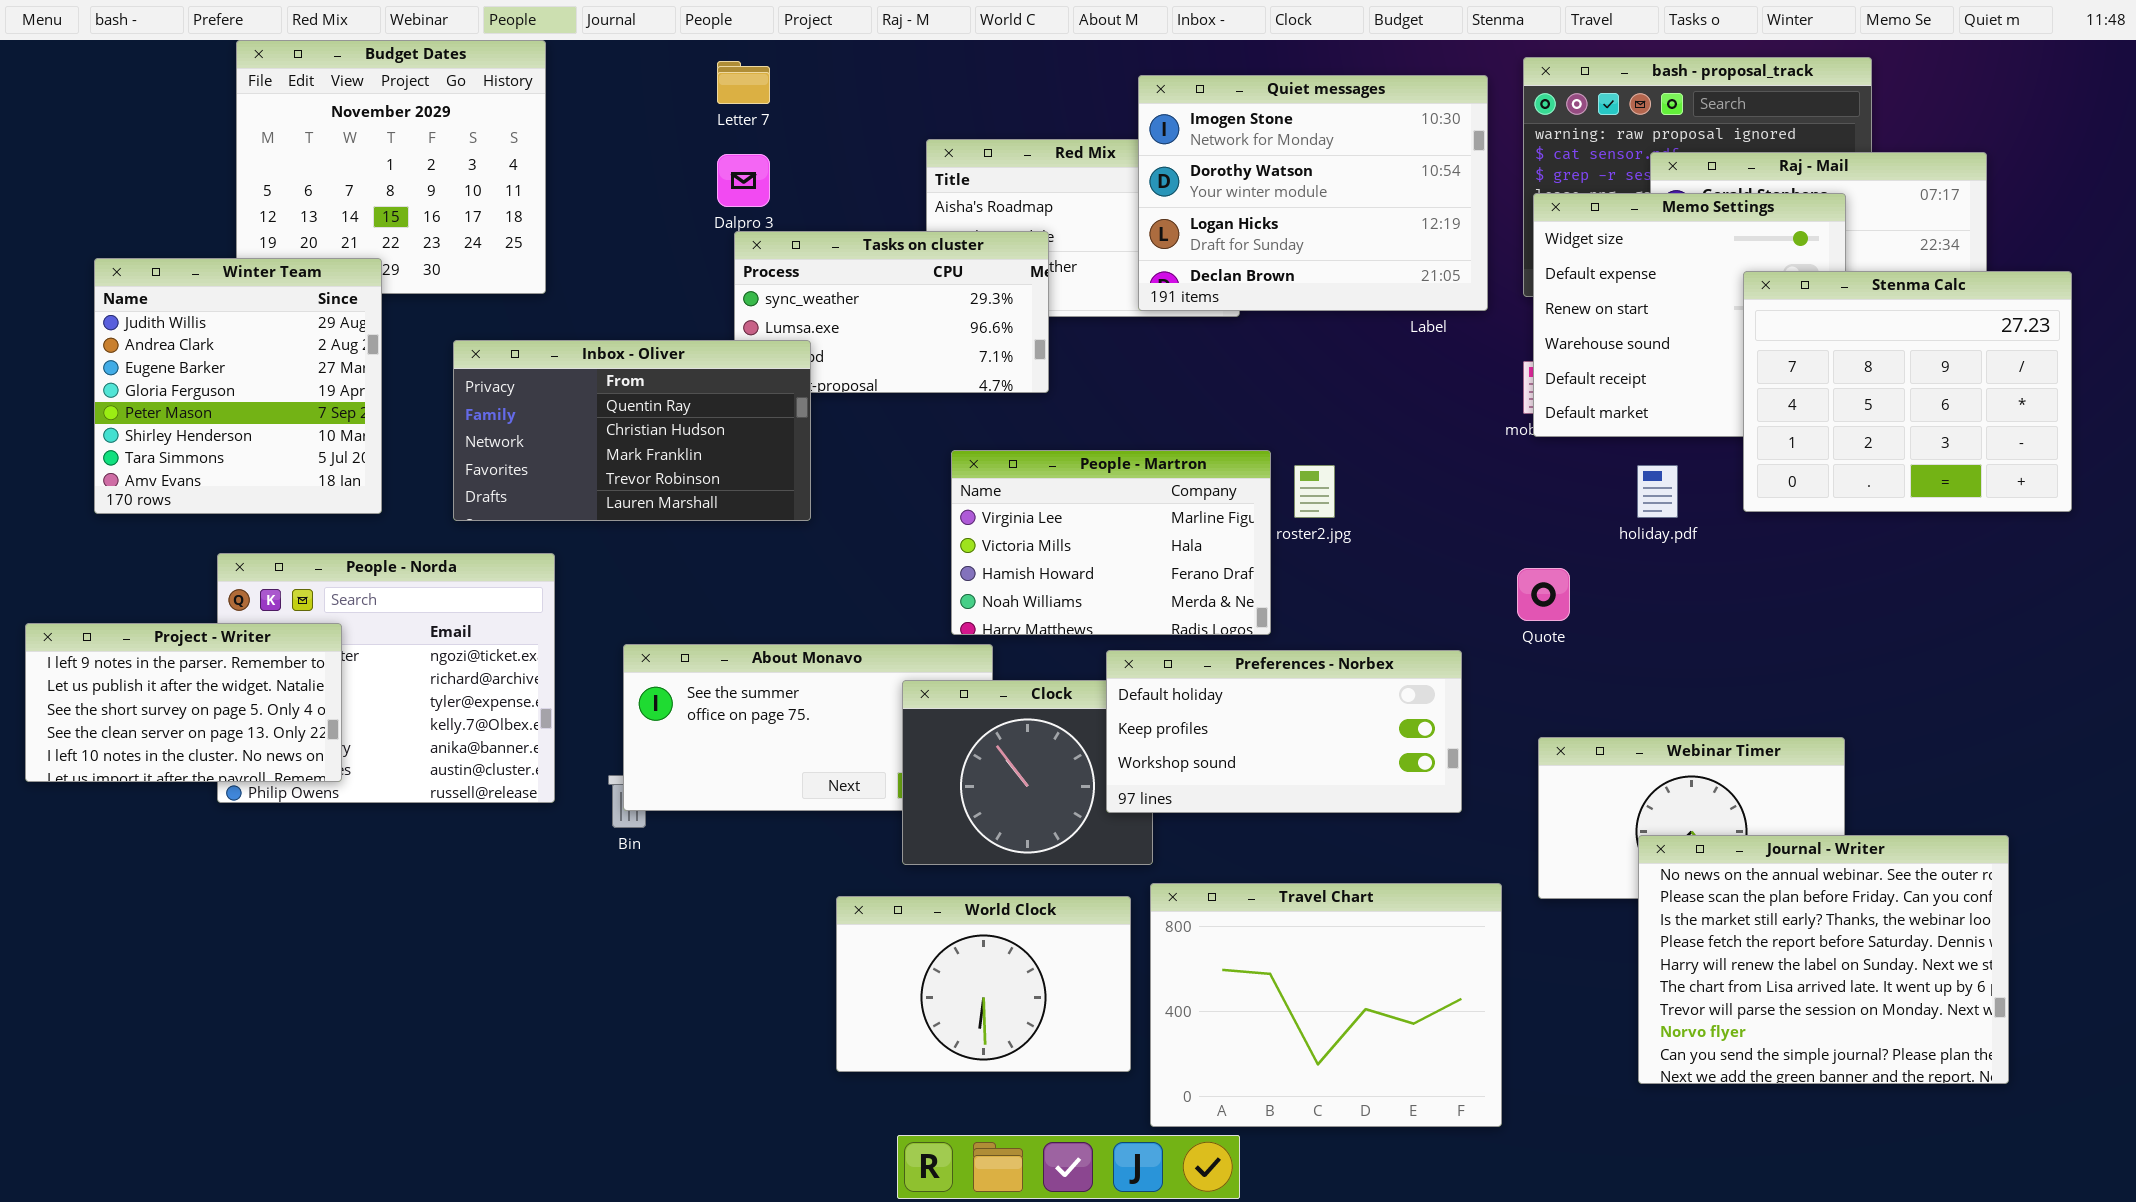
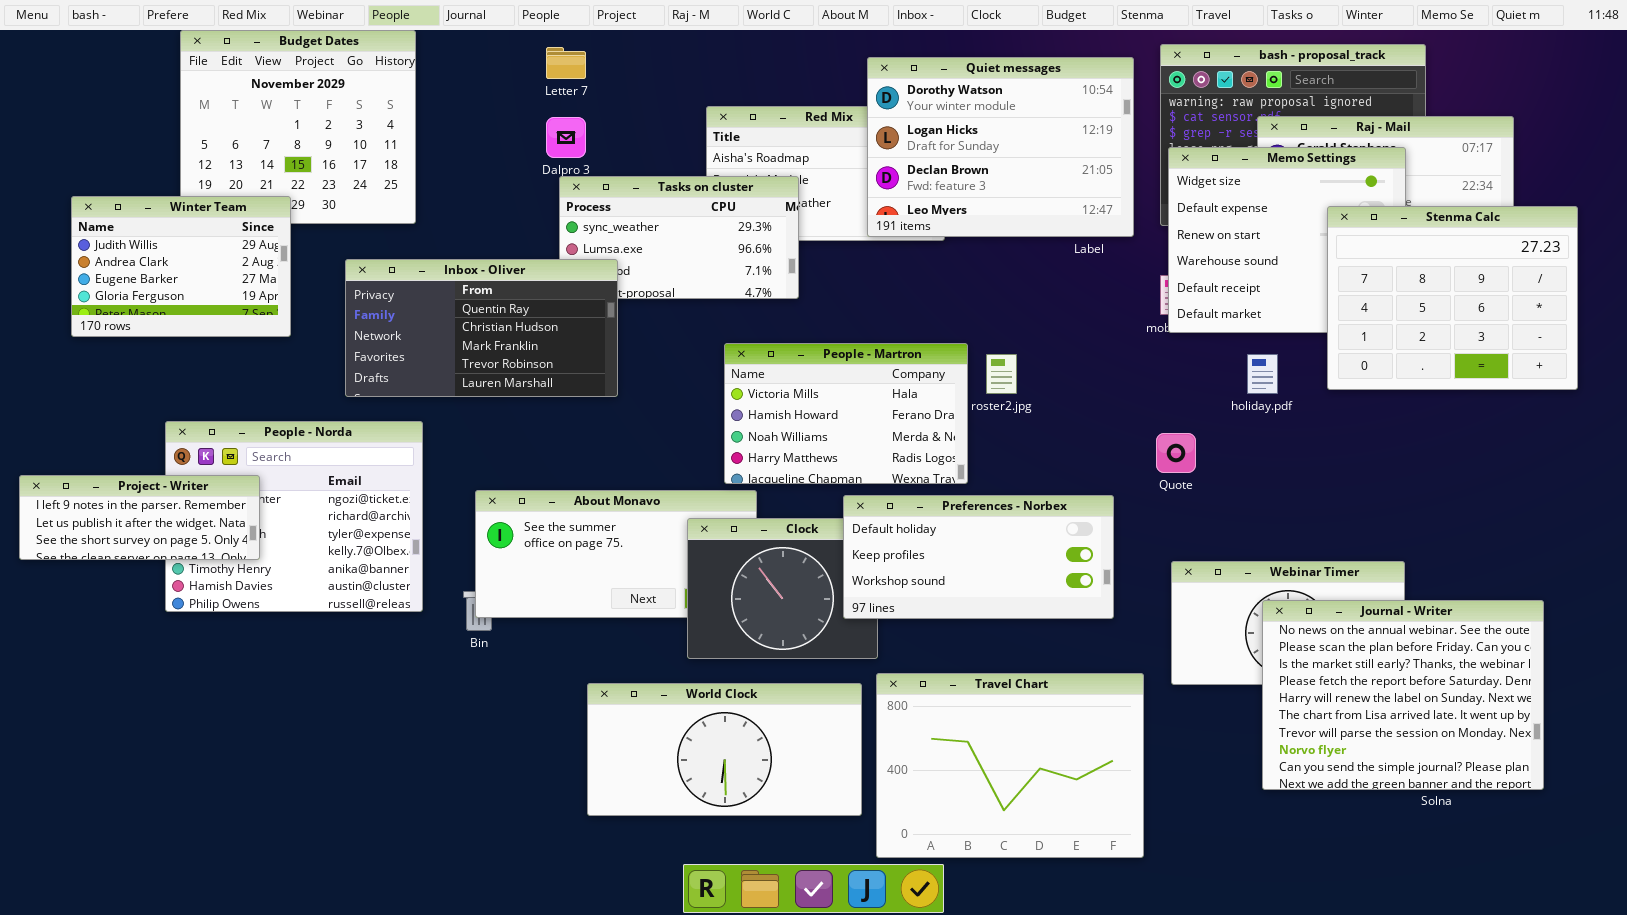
Quiet messages: [1138,75,1488,311] -> [867,57,1134,237], scrolled down 1 row
Winter Team: [94,258,382,514] -> [71,196,291,337], resized
People - Martron: [951,450,1271,635] -> [724,343,968,484], scrolled down 1 row
Project - Writer: [25,623,342,782] -> [19,475,260,560], resized
Journal - Writer: [1638,835,2009,1084] -> [1262,600,1544,790], moved
World Clock: [836,896,1131,1072] -> [587,683,862,816], resized

